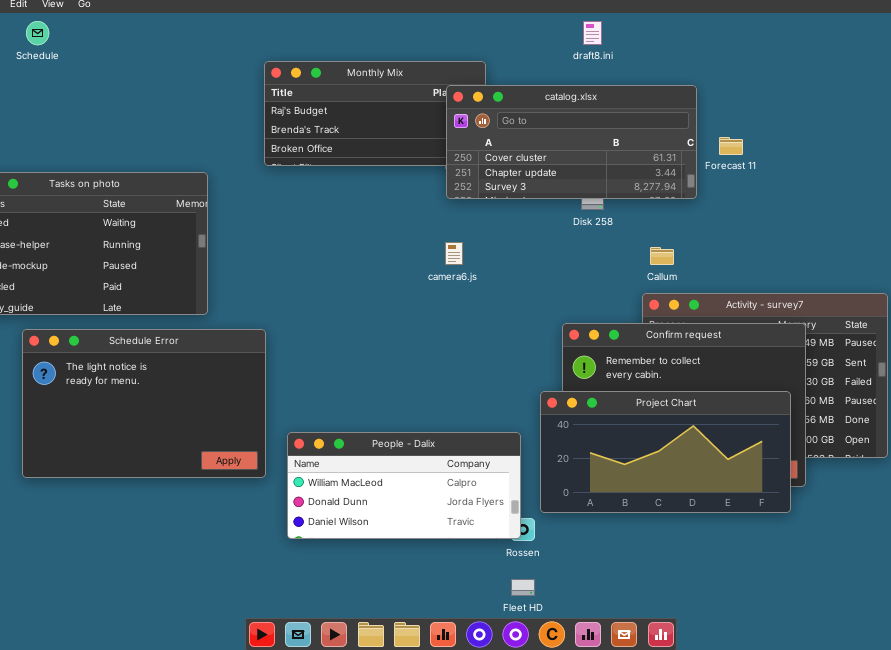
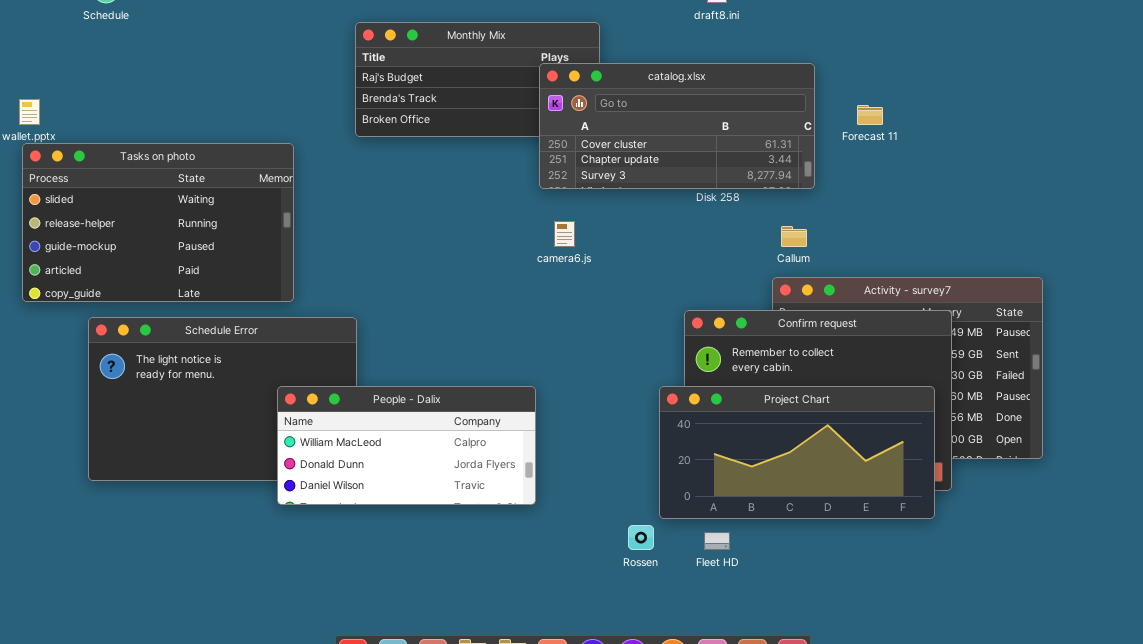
catalog.xlsx: [446,85,697,199] -> [539,63,815,189], moved
People - Dalix: [287,432,521,539] -> [277,386,536,505], moved
Fleet HD: [511,579,535,596] -> [704,532,730,550], moved

